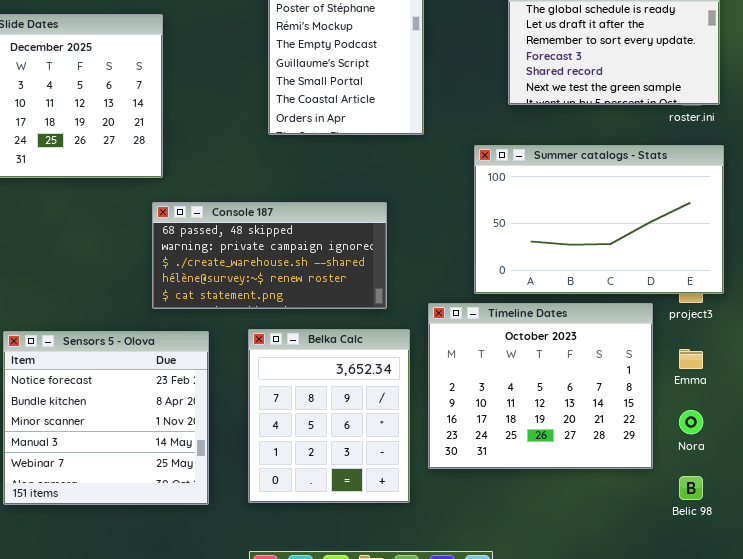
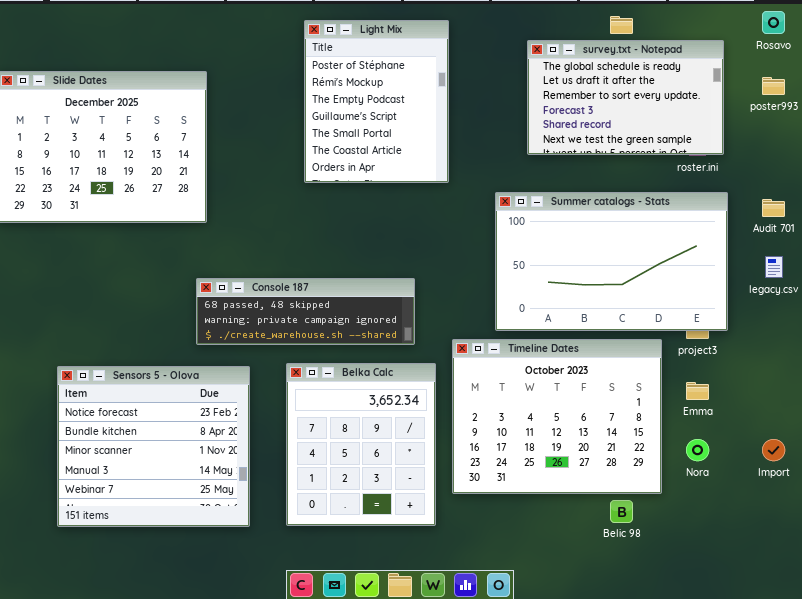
Console 187: [152,202,387,309] -> [196,278,415,345], resized
Belic 98: [679,476,703,500] -> [610,500,633,523], moved

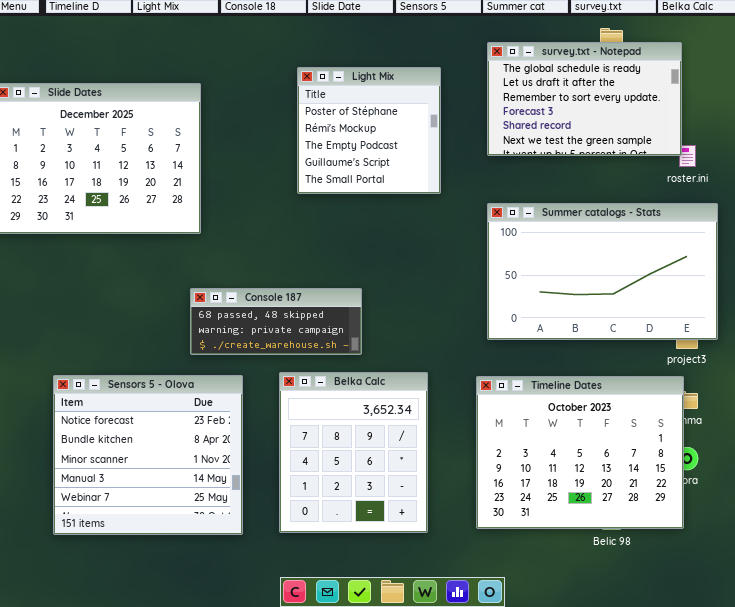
Light Mix: [304,20,449,183] -> [297,67,441,194], resized
survey.txt - Notepad: [527,40,724,155] -> [487,42,682,156], moved
Console 187: [196,278,415,345] -> [190,288,362,355], resized
Timeline Dates: [452,339,662,494] -> [476,376,684,529], moved

